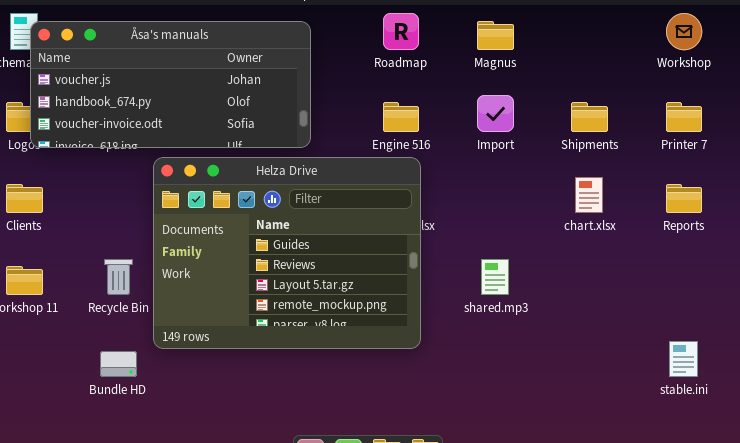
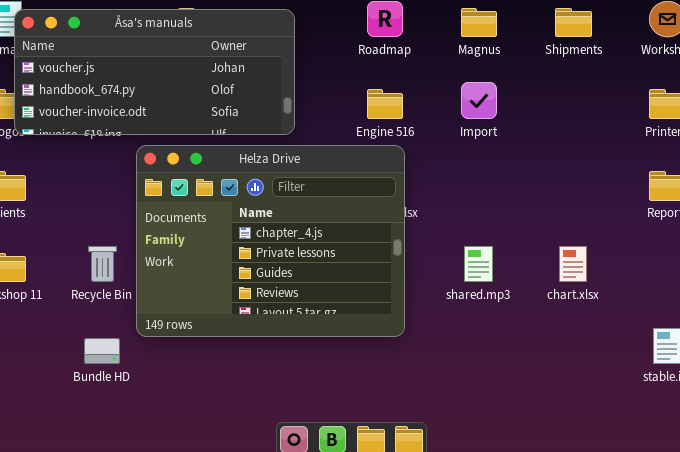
Shipments: [571,102,608,132] -> [555,8,592,37], moved
Helza Drive: [153,157,421,349] -> [136,145,405,337], scrolled up 2 rows
chart.xlsx: [575,177,603,213] -> [559,246,587,282], moved

